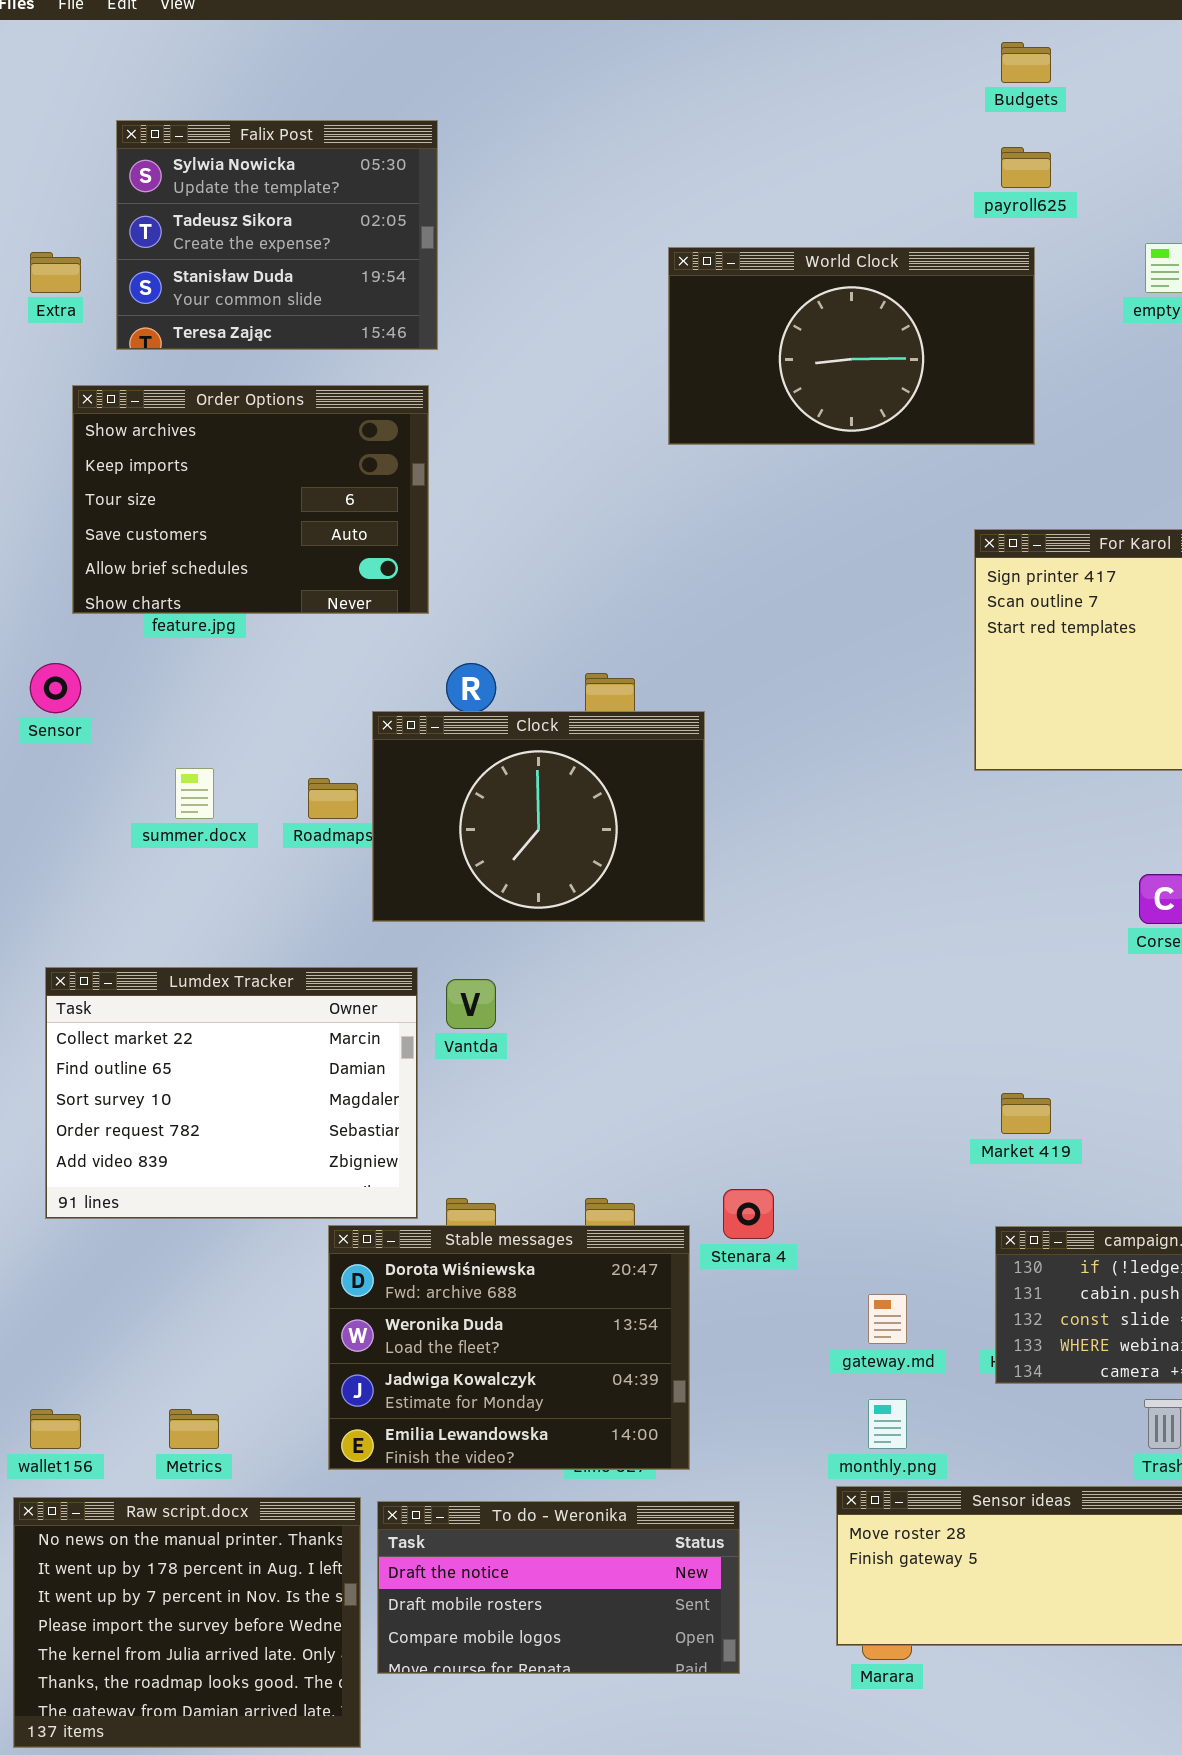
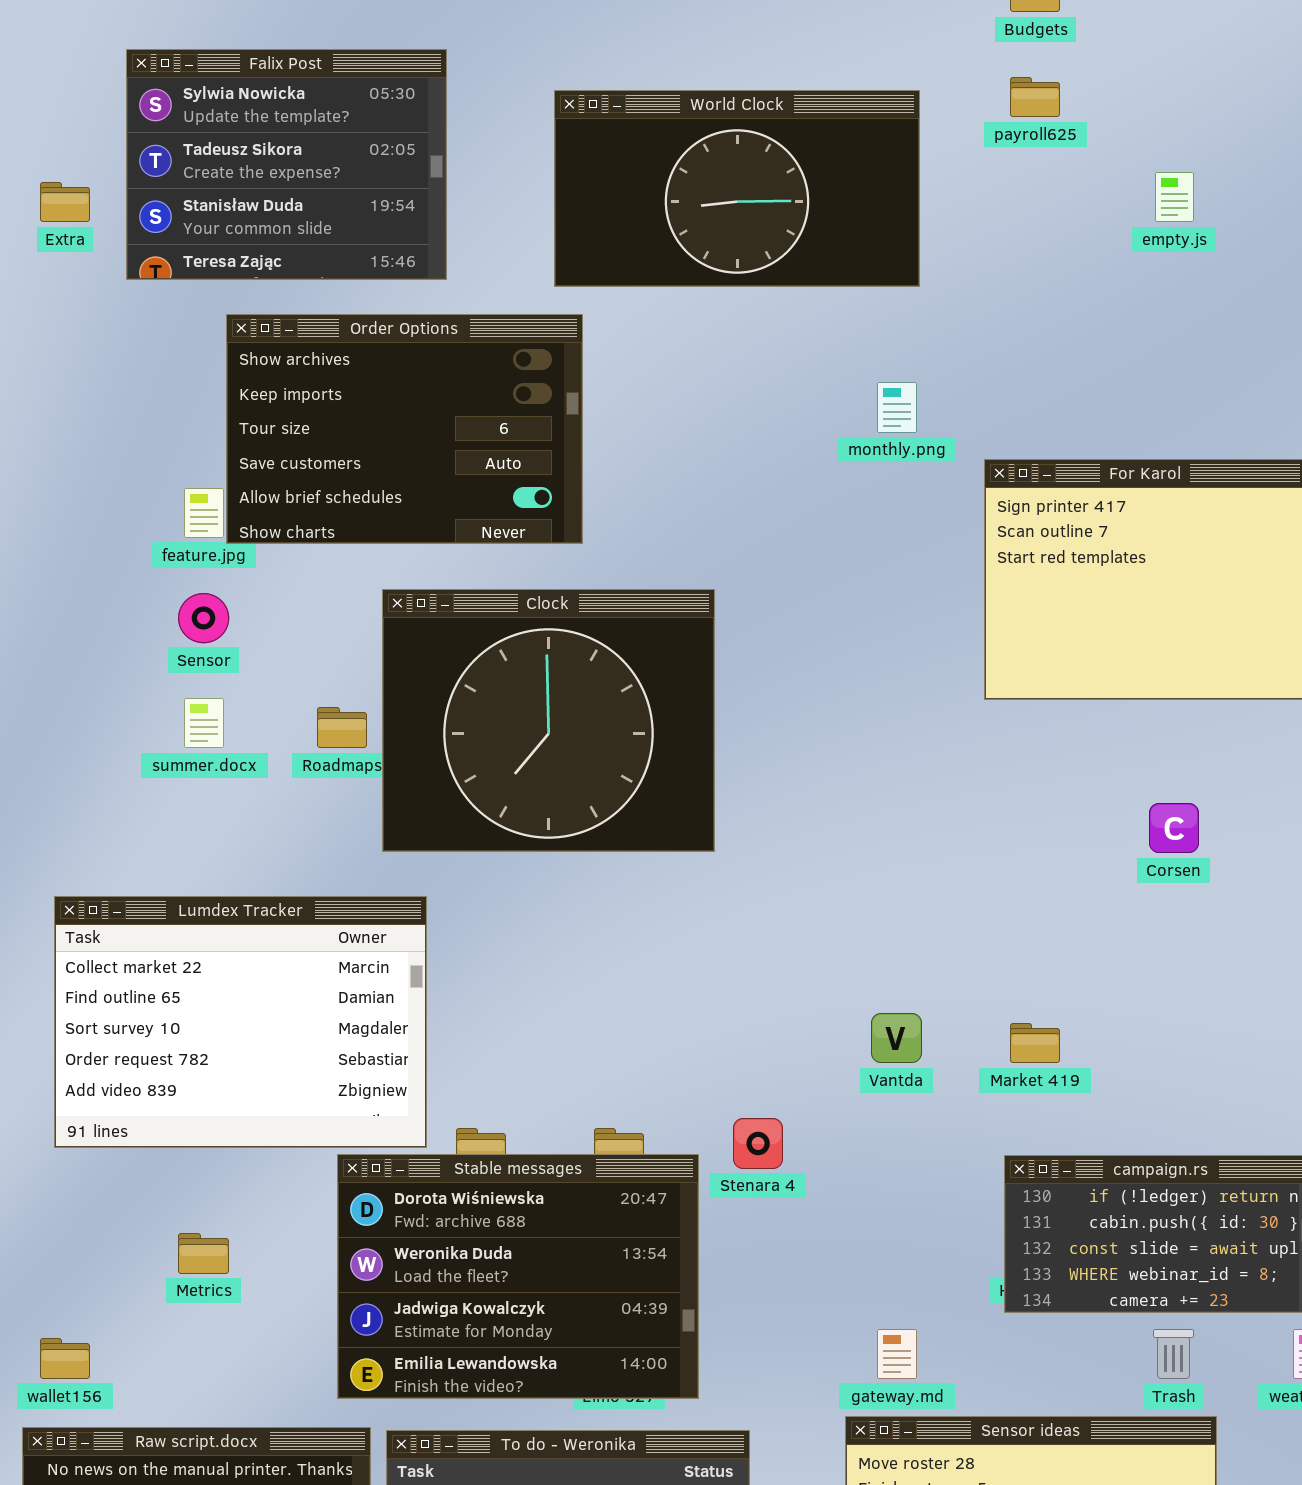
World Clock: [668,247,1035,445] -> [554,90,920,287], moved
Order Options: [72,385,429,614] -> [226,314,583,544], moved
Sensor: [30,663,81,713] -> [178,593,229,643], moved
Clock: [372,711,705,922] -> [382,589,715,852], resized
Vantda: [446,979,496,1029] -> [871,1013,922,1063], moved
gateway.md: [868,1294,907,1344] -> [877,1329,917,1379], moved
monthly.png: [868,1399,907,1449] -> [877,382,917,433], moved
Metrics: [169,1409,219,1449] -> [178,1233,229,1274], moved

